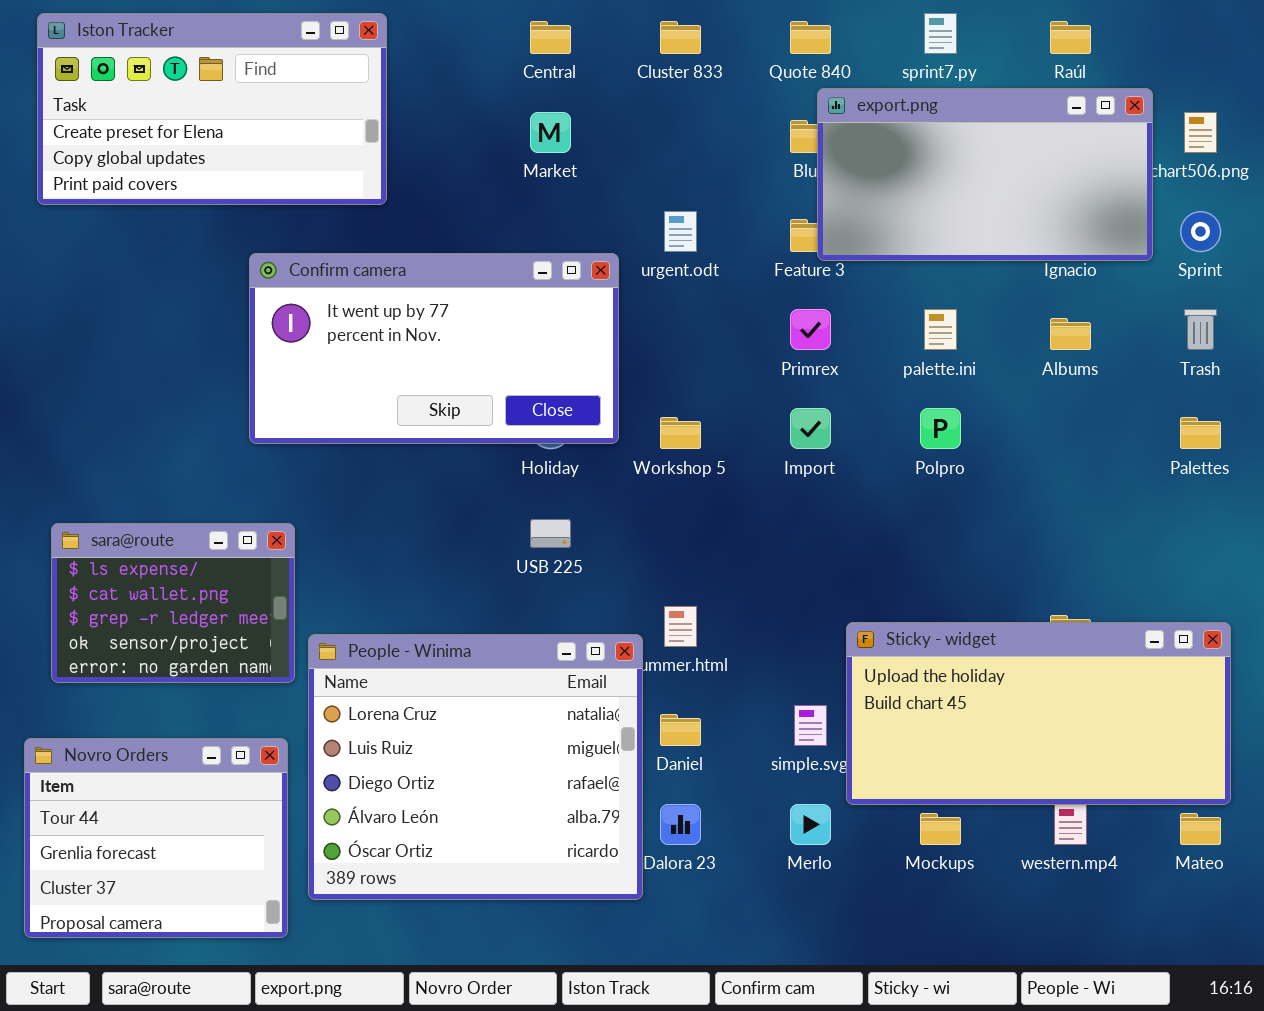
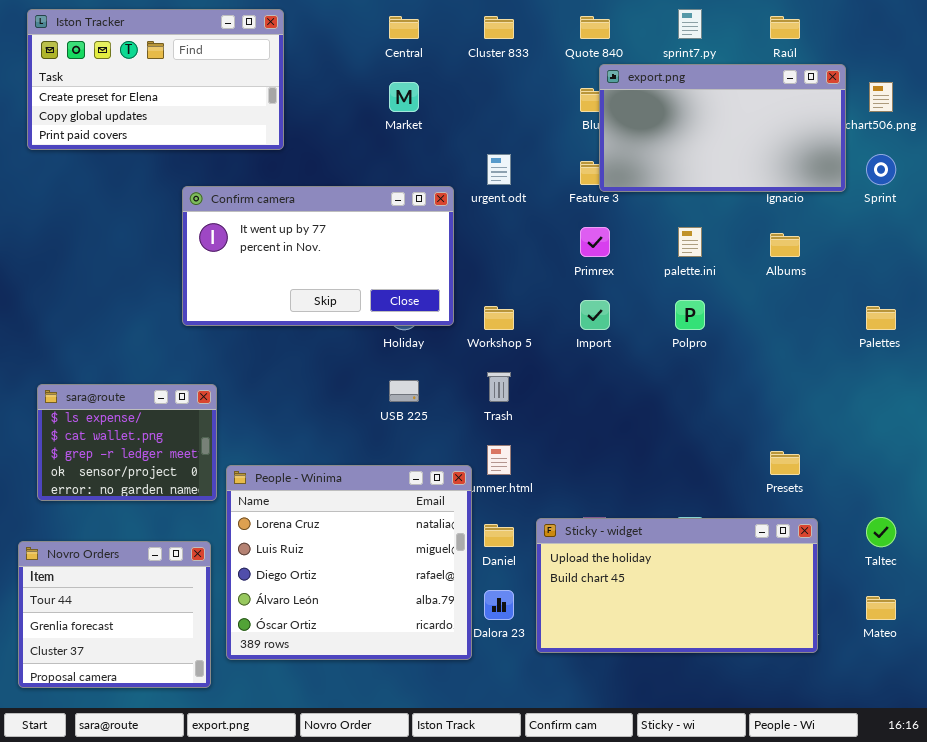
Trash: [1184,309,1217,350] -> [487,372,511,402], moved
Sticky - widget: [846,622,1231,805] -> [536,518,818,653], moved

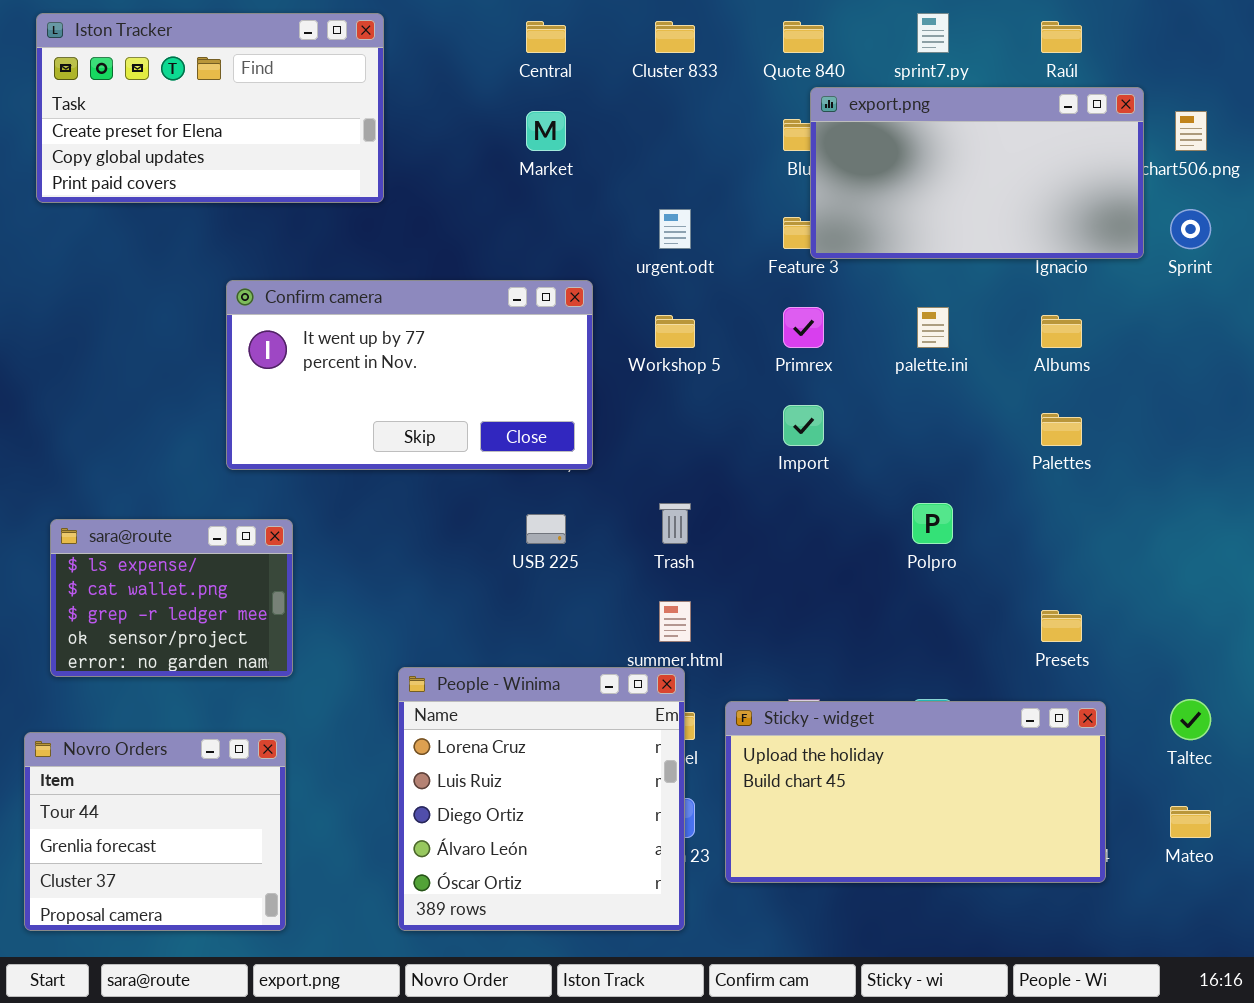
Confirm camera: [182,186,454,326] -> [226,280,593,470], moved
Polpro: [675,300,705,330] -> [912,503,953,544], moved
Workshop 5: [484,306,514,330] -> [655,315,695,348], moved
Palettes: [866,306,896,330] -> [1041,413,1082,446], moved
People - Winima: [226,465,472,660] -> [398,667,685,931], moved, resized

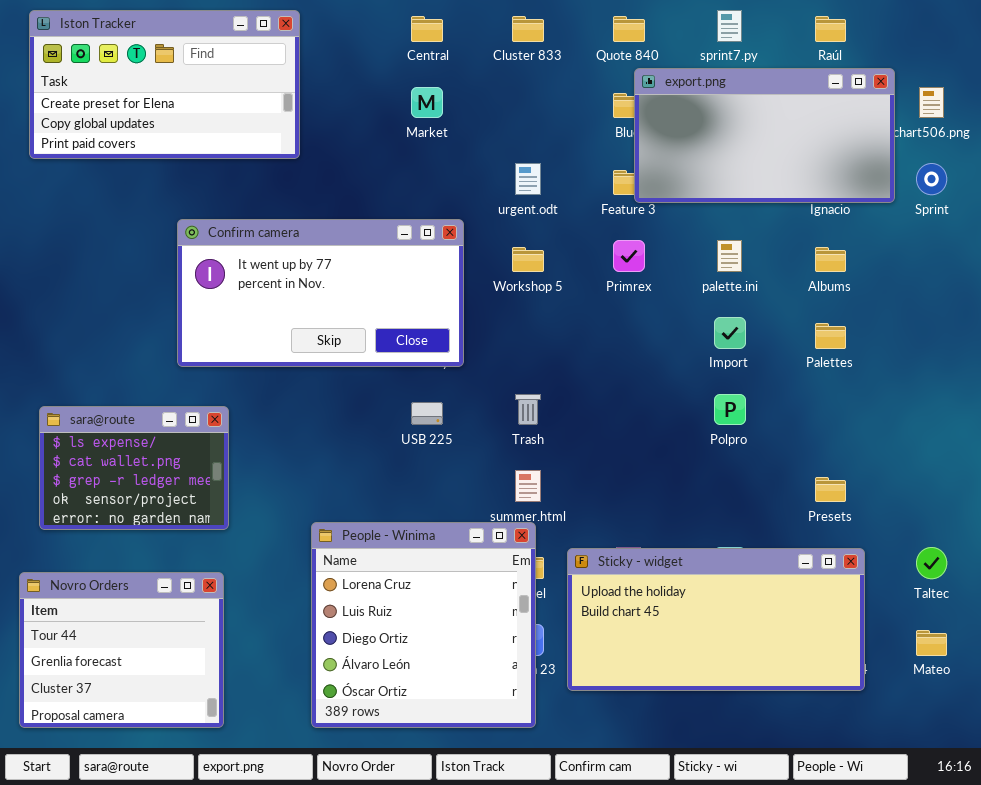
Import: [783,405,824,446] -> [714,317,746,349], moved

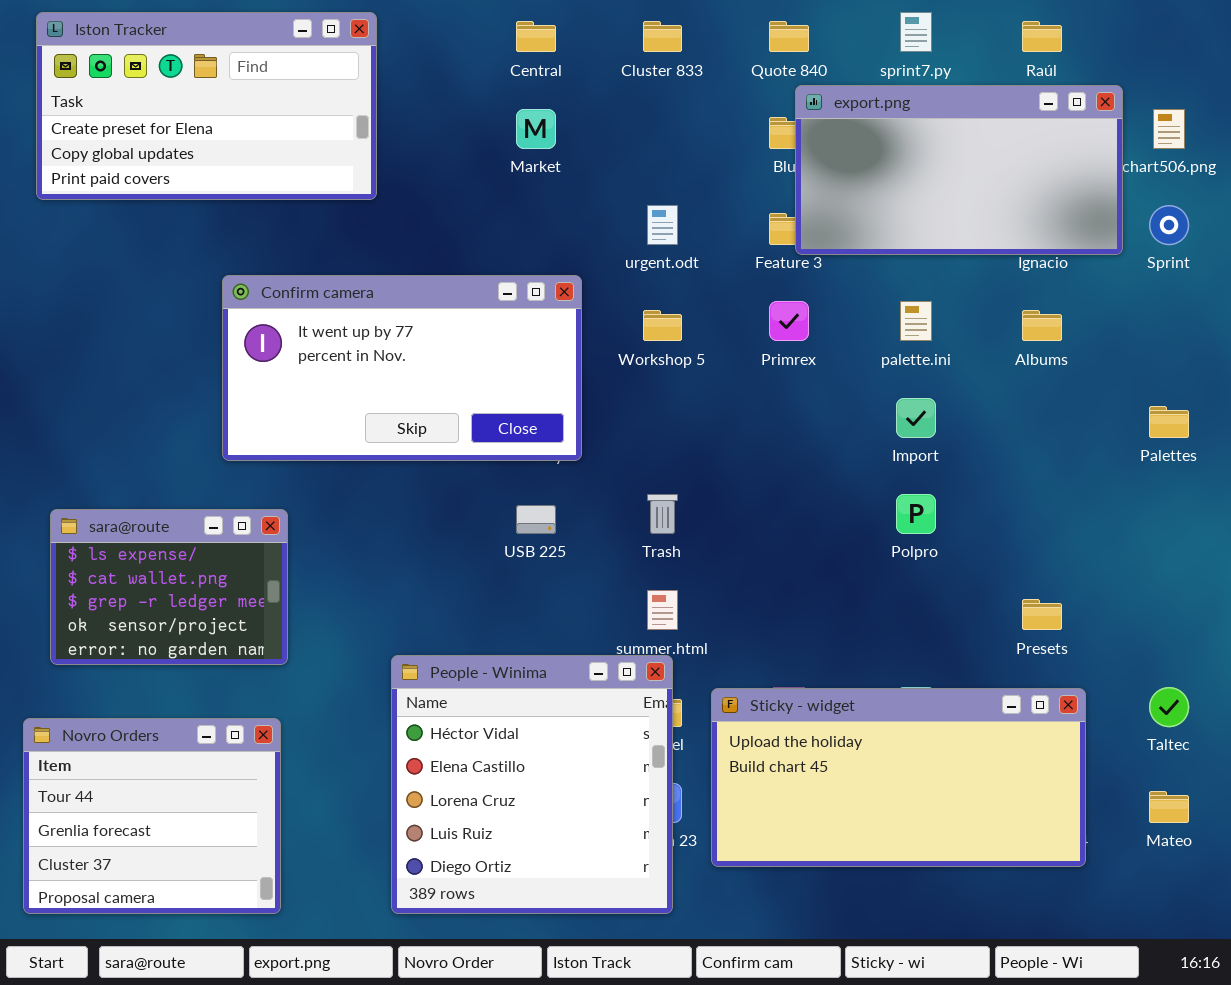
Palettes: [815,323,846,349] -> [1149,406,1189,438], moved
People - Winima: [311,522,536,728] -> [391,655,673,914], scrolled up 2 rows

